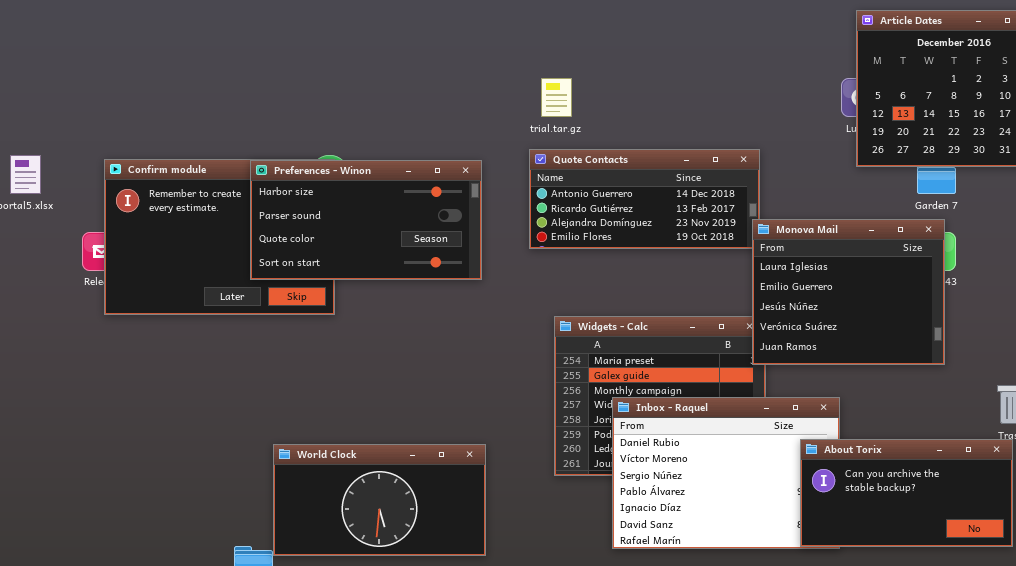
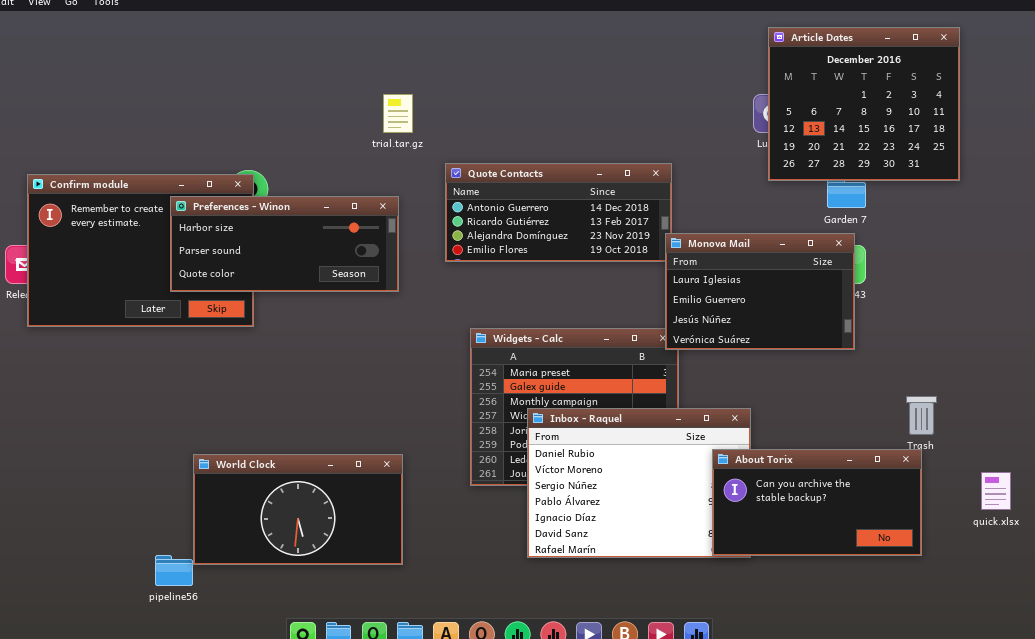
trial.tar.gz: [541,78,572,117] -> [383,94,413,133], moved
Preferences - Winon: [250,160,482,280] -> [170,196,399,292], resized
Monova Mail: [752,219,945,365] -> [665,233,855,350], resized

